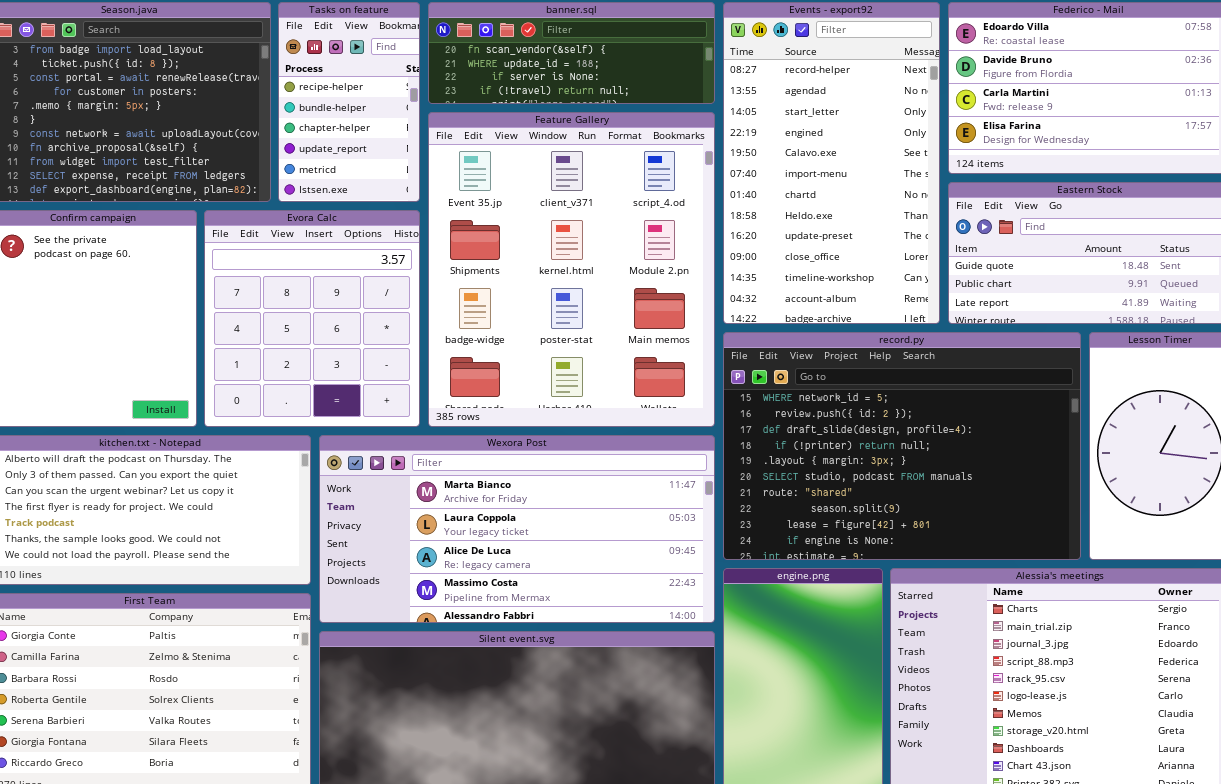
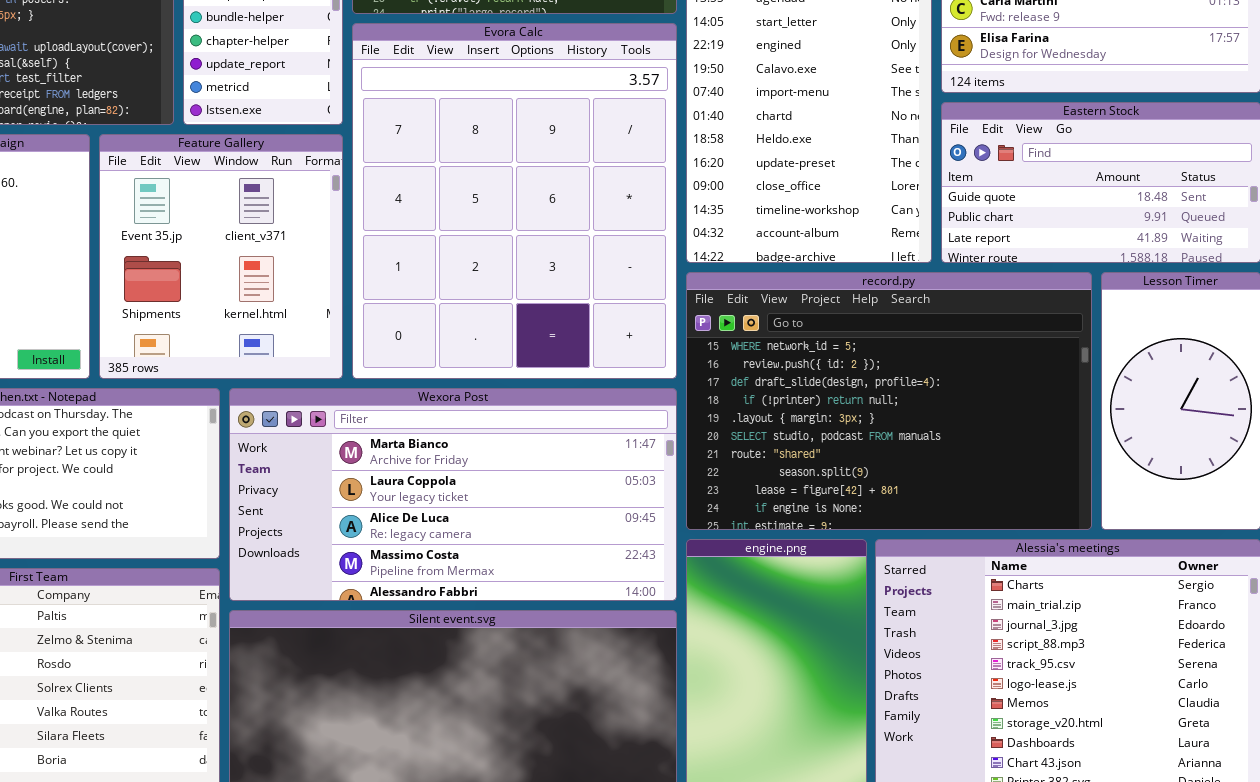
Feature Gallery: [428,112,715,427] -> [99,134,343,379], moved, resized
Evora Calc: [204,210,420,427] -> [352,23,677,379], moved, resized

